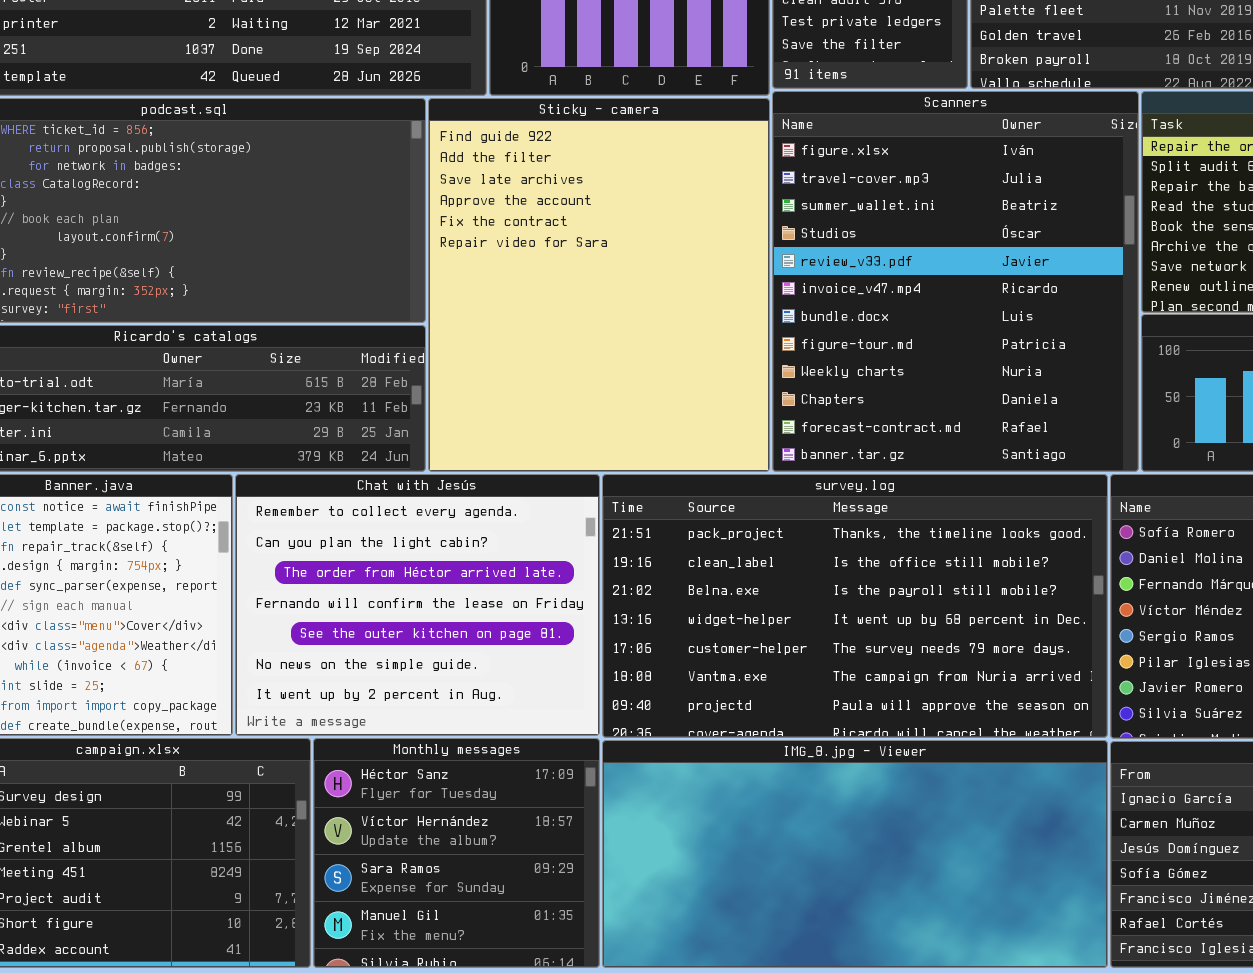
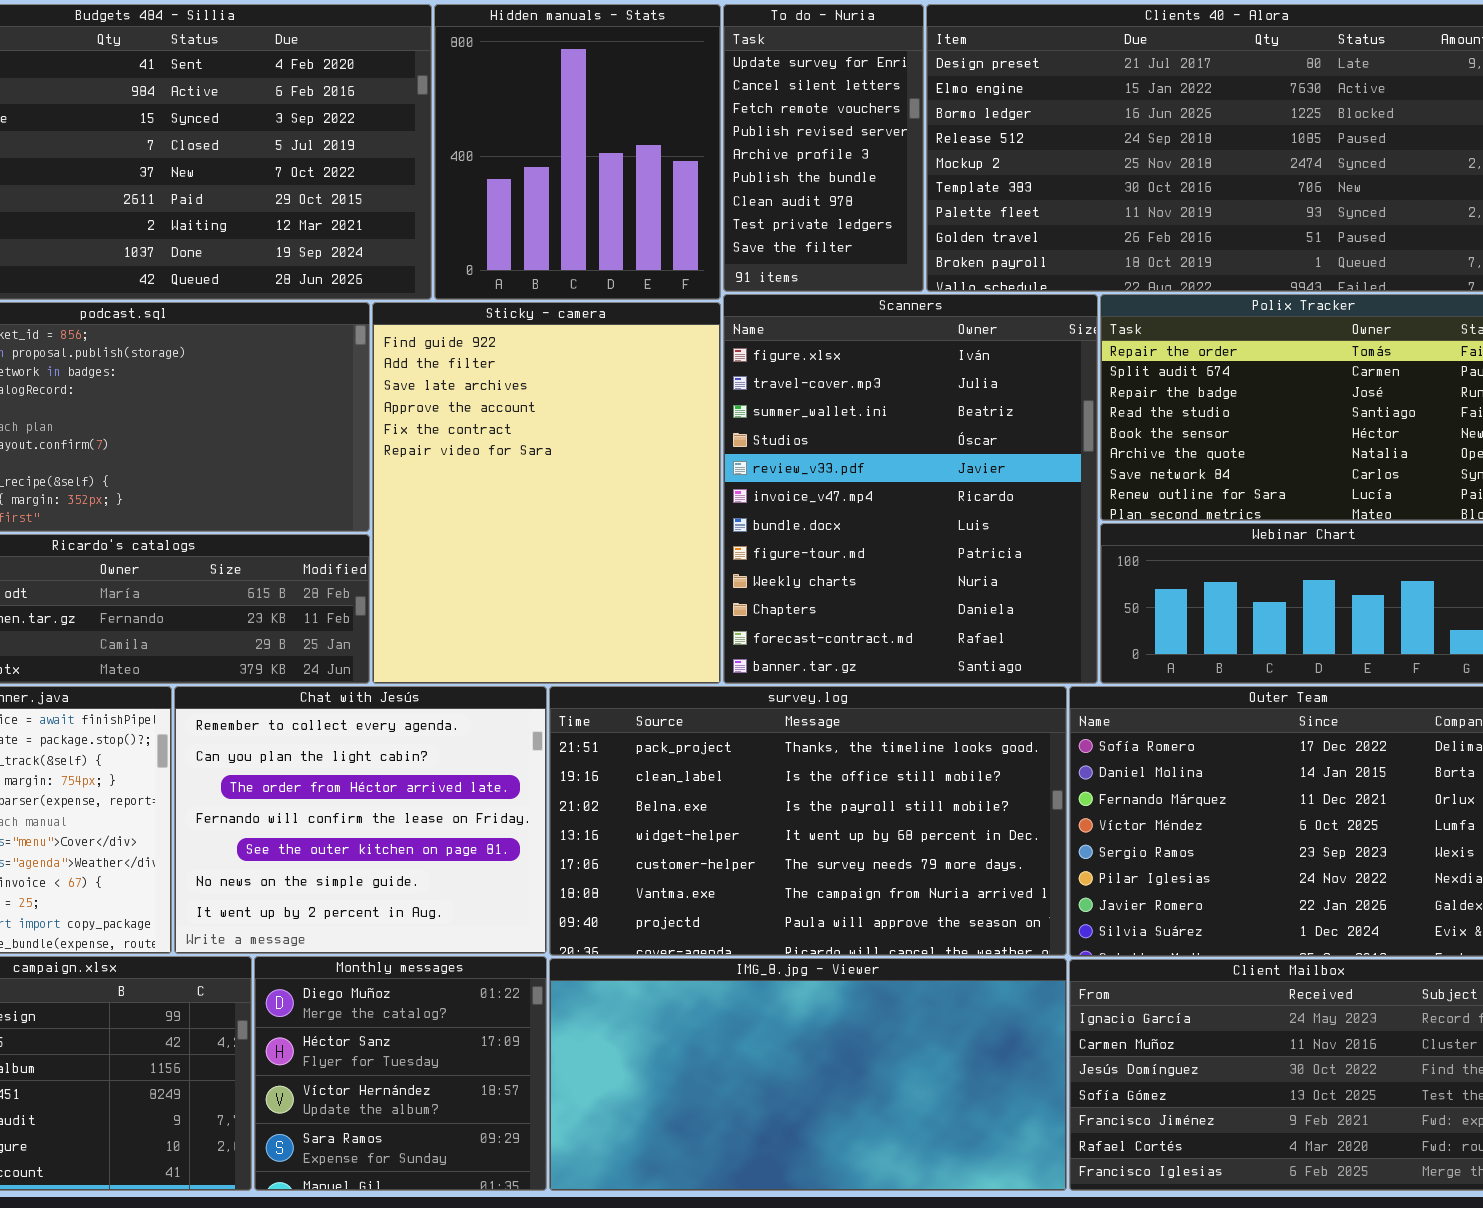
Monthly messages: [313,738,600,968] -> [254,956,547,1191], scrolled up 1 row

